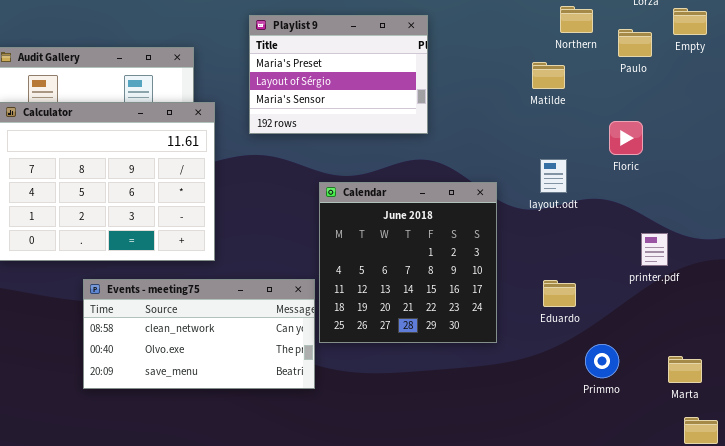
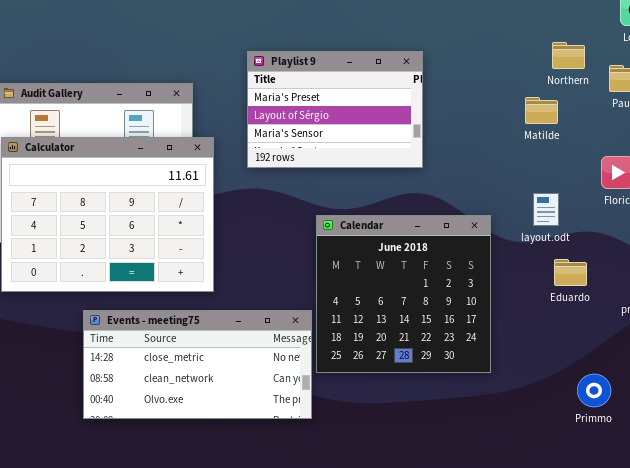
Events - meeting75: [83,279,315,389] -> [83,310,312,419], scrolled up 1 row
Eduardo: [543,280,576,307] -> [554,259,587,286], moved

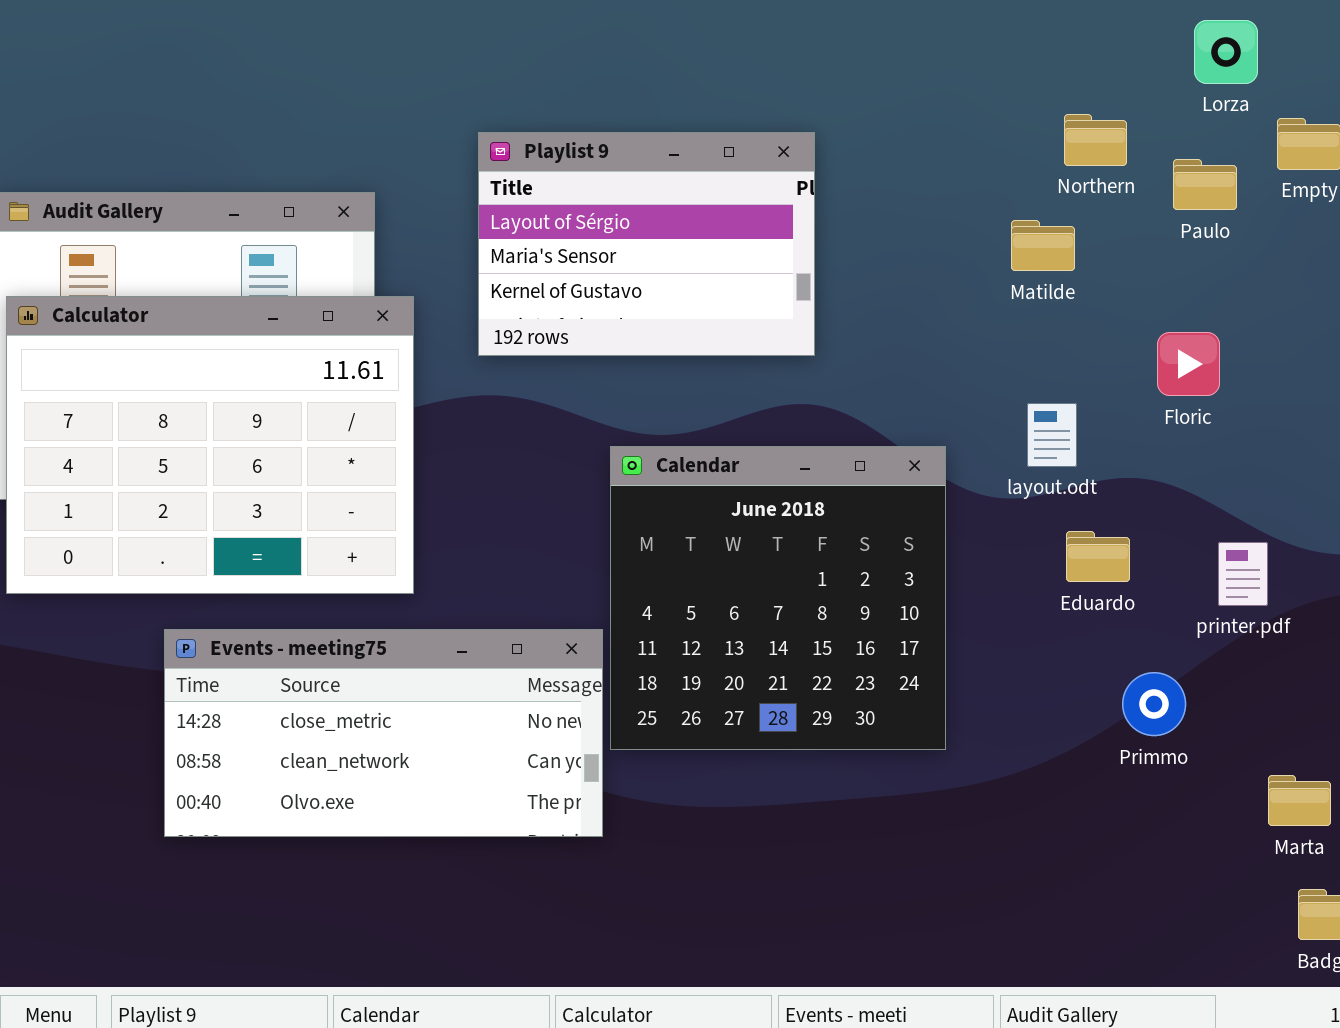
Playlist 9: [247,51,423,168] -> [478,132,815,356], scrolled down 1 row
Primmo: [577,374,611,407] -> [1122,672,1186,736], moved

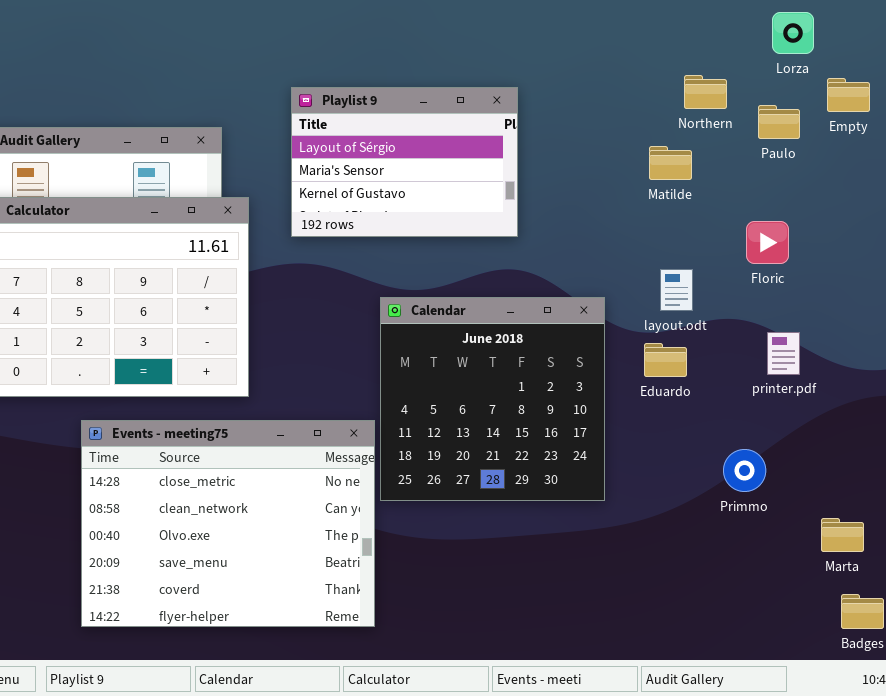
Eduardo: [1066,531,1130,582] -> [644,343,687,377], moved
printer.pdf: [1218,542,1268,606] -> [767,332,800,375], moved
Events - meeting75: [164,629,603,837] -> [81,420,375,627], resized

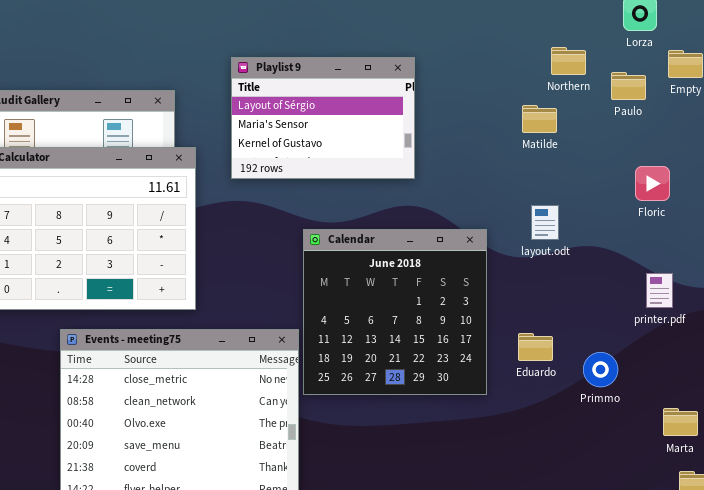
Floric: [746,221,789,264] -> [635,166,670,201], moved
printer.pdf: [767,332,800,375] -> [646,273,673,308], moved
Eduardo: [644,343,687,377] -> [518,333,553,361], moved

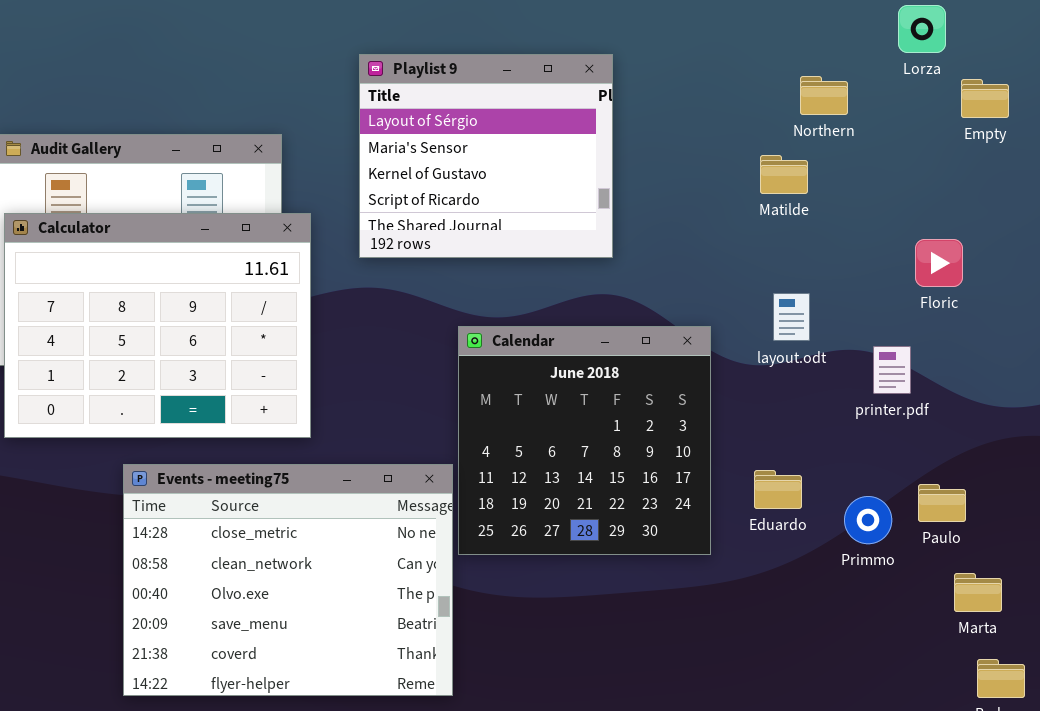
Playlist 9: [231,57,415,179] -> [359,54,613,258], resized
Paulo: [611,72,646,100] -> [918,484,966,522], moved
printer.pdf: [646,273,673,308] -> [873,346,911,394], moved

